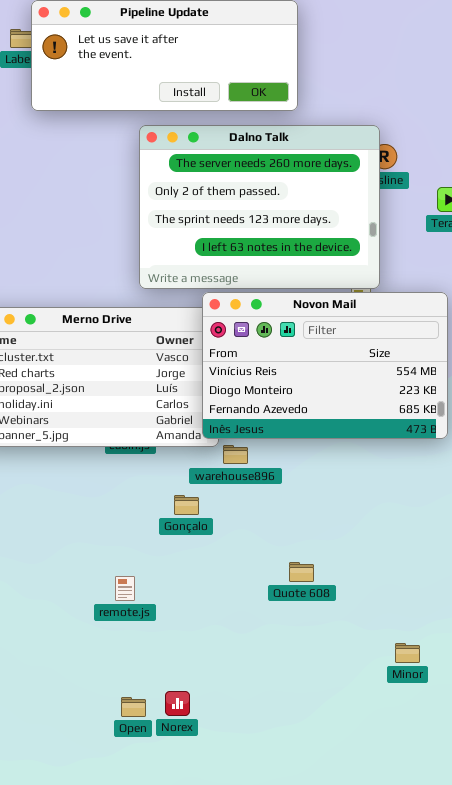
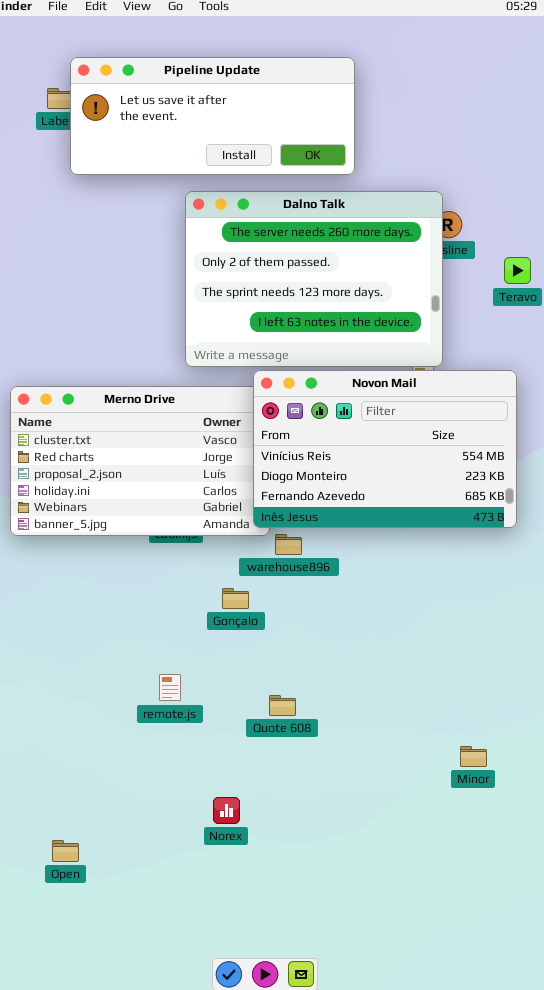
Quote 608: [289,562,314,582] -> [269,695,296,716], moved
Open: [121,697,146,717] -> [52,840,79,862], moved

